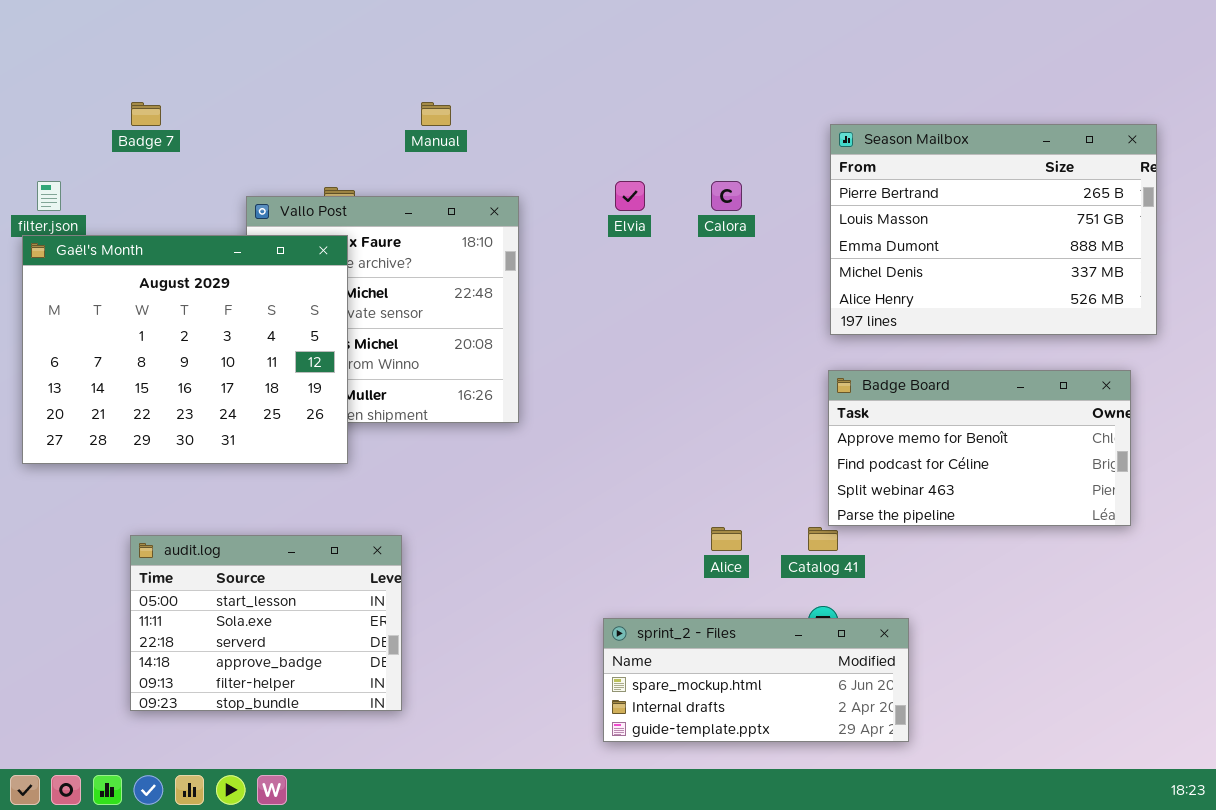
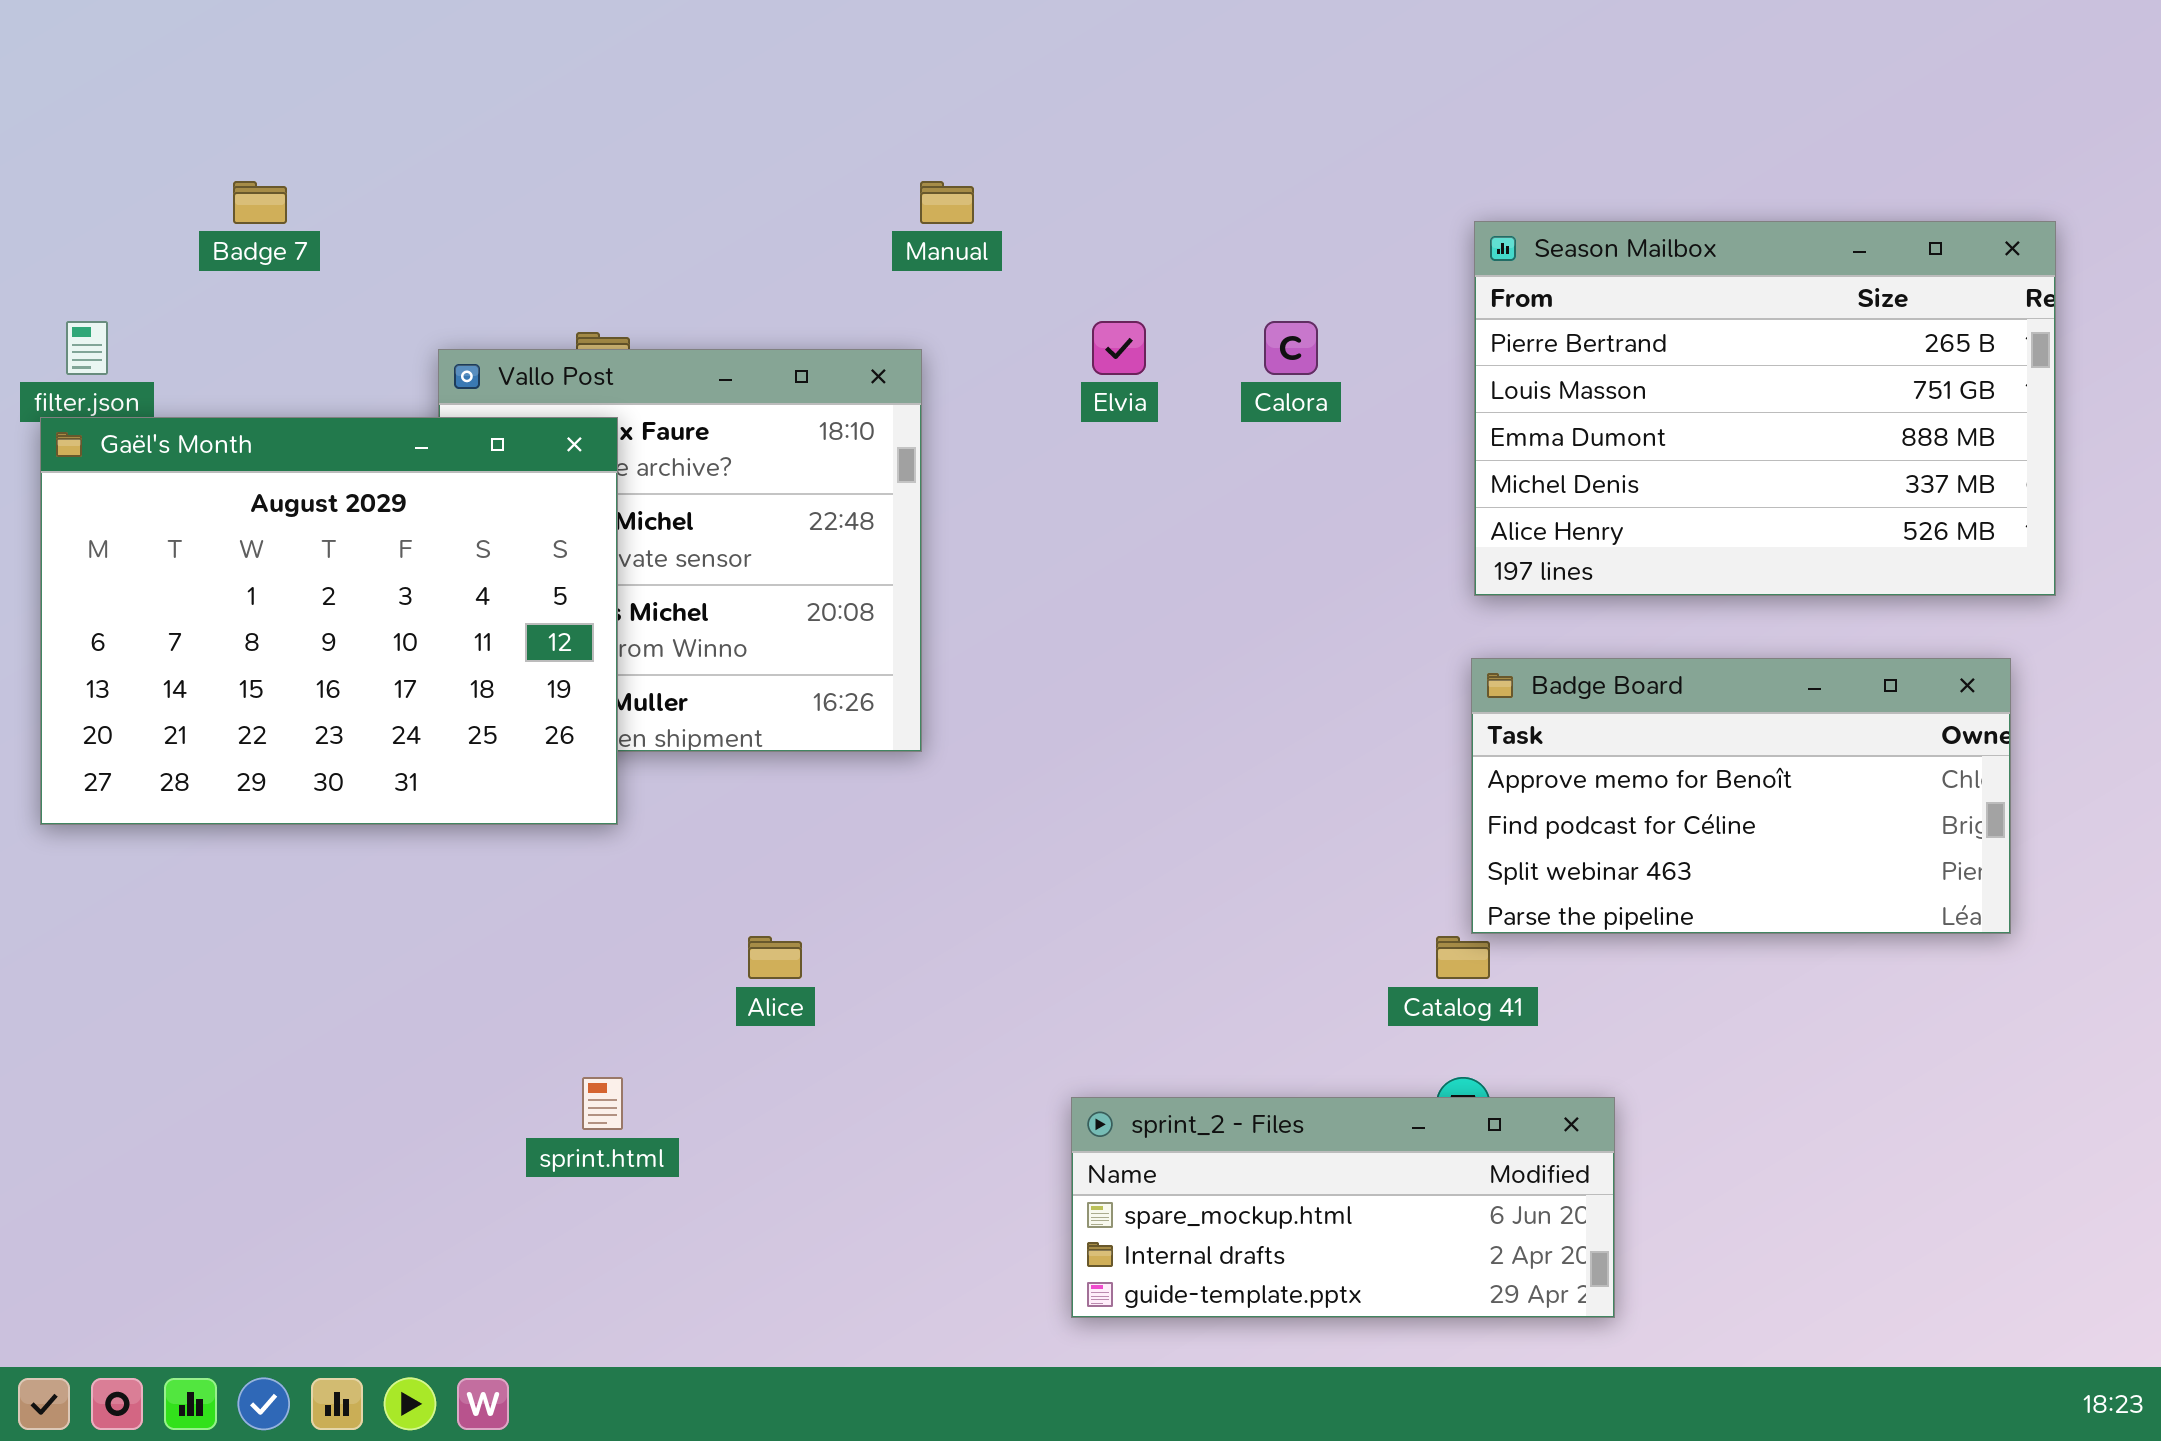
Manual: [421,102,451,126] -> [920,181,974,224], moved
Alice: [711,527,742,551] -> [748,936,802,979], moved
audit.log: [130,535,402,711] -> none, closed

